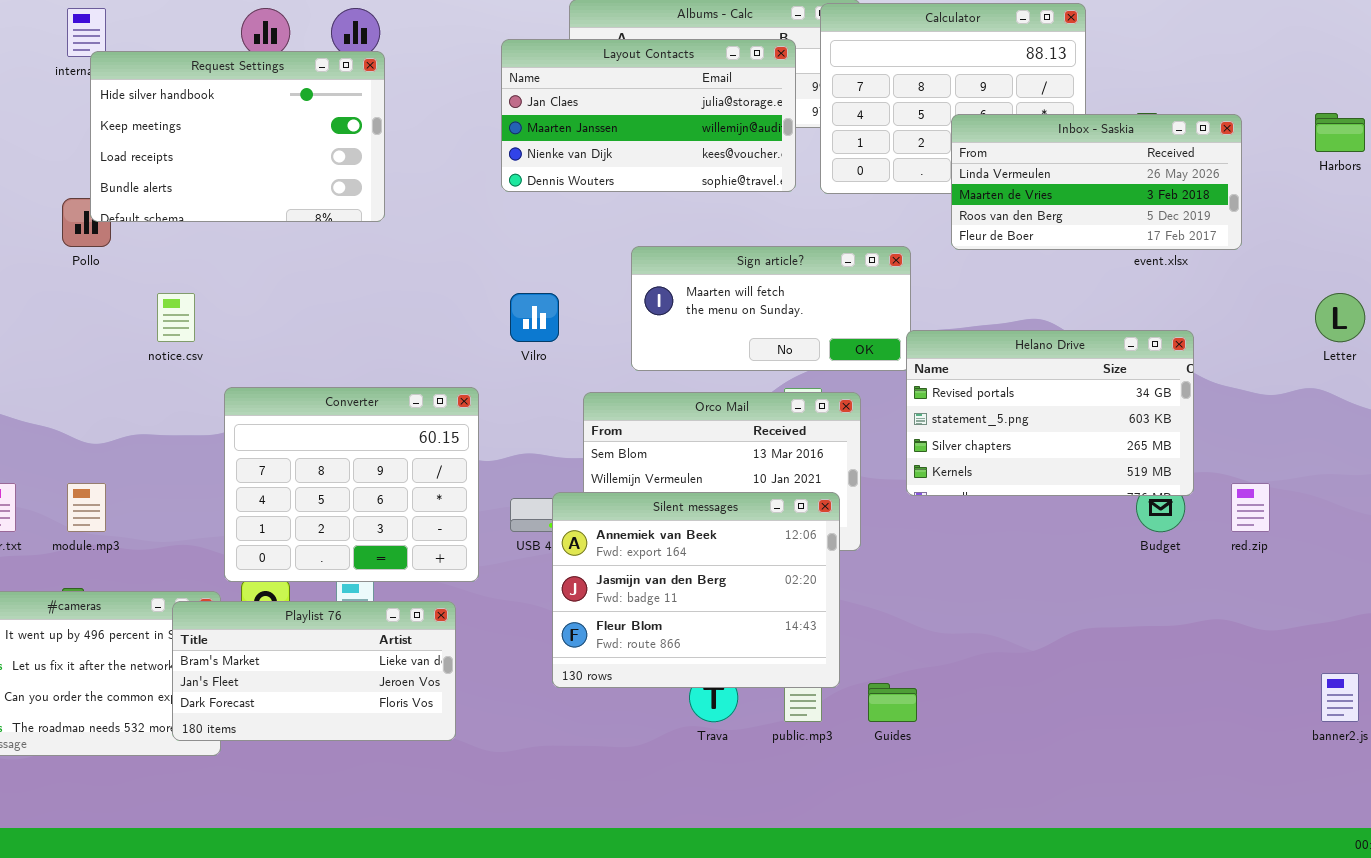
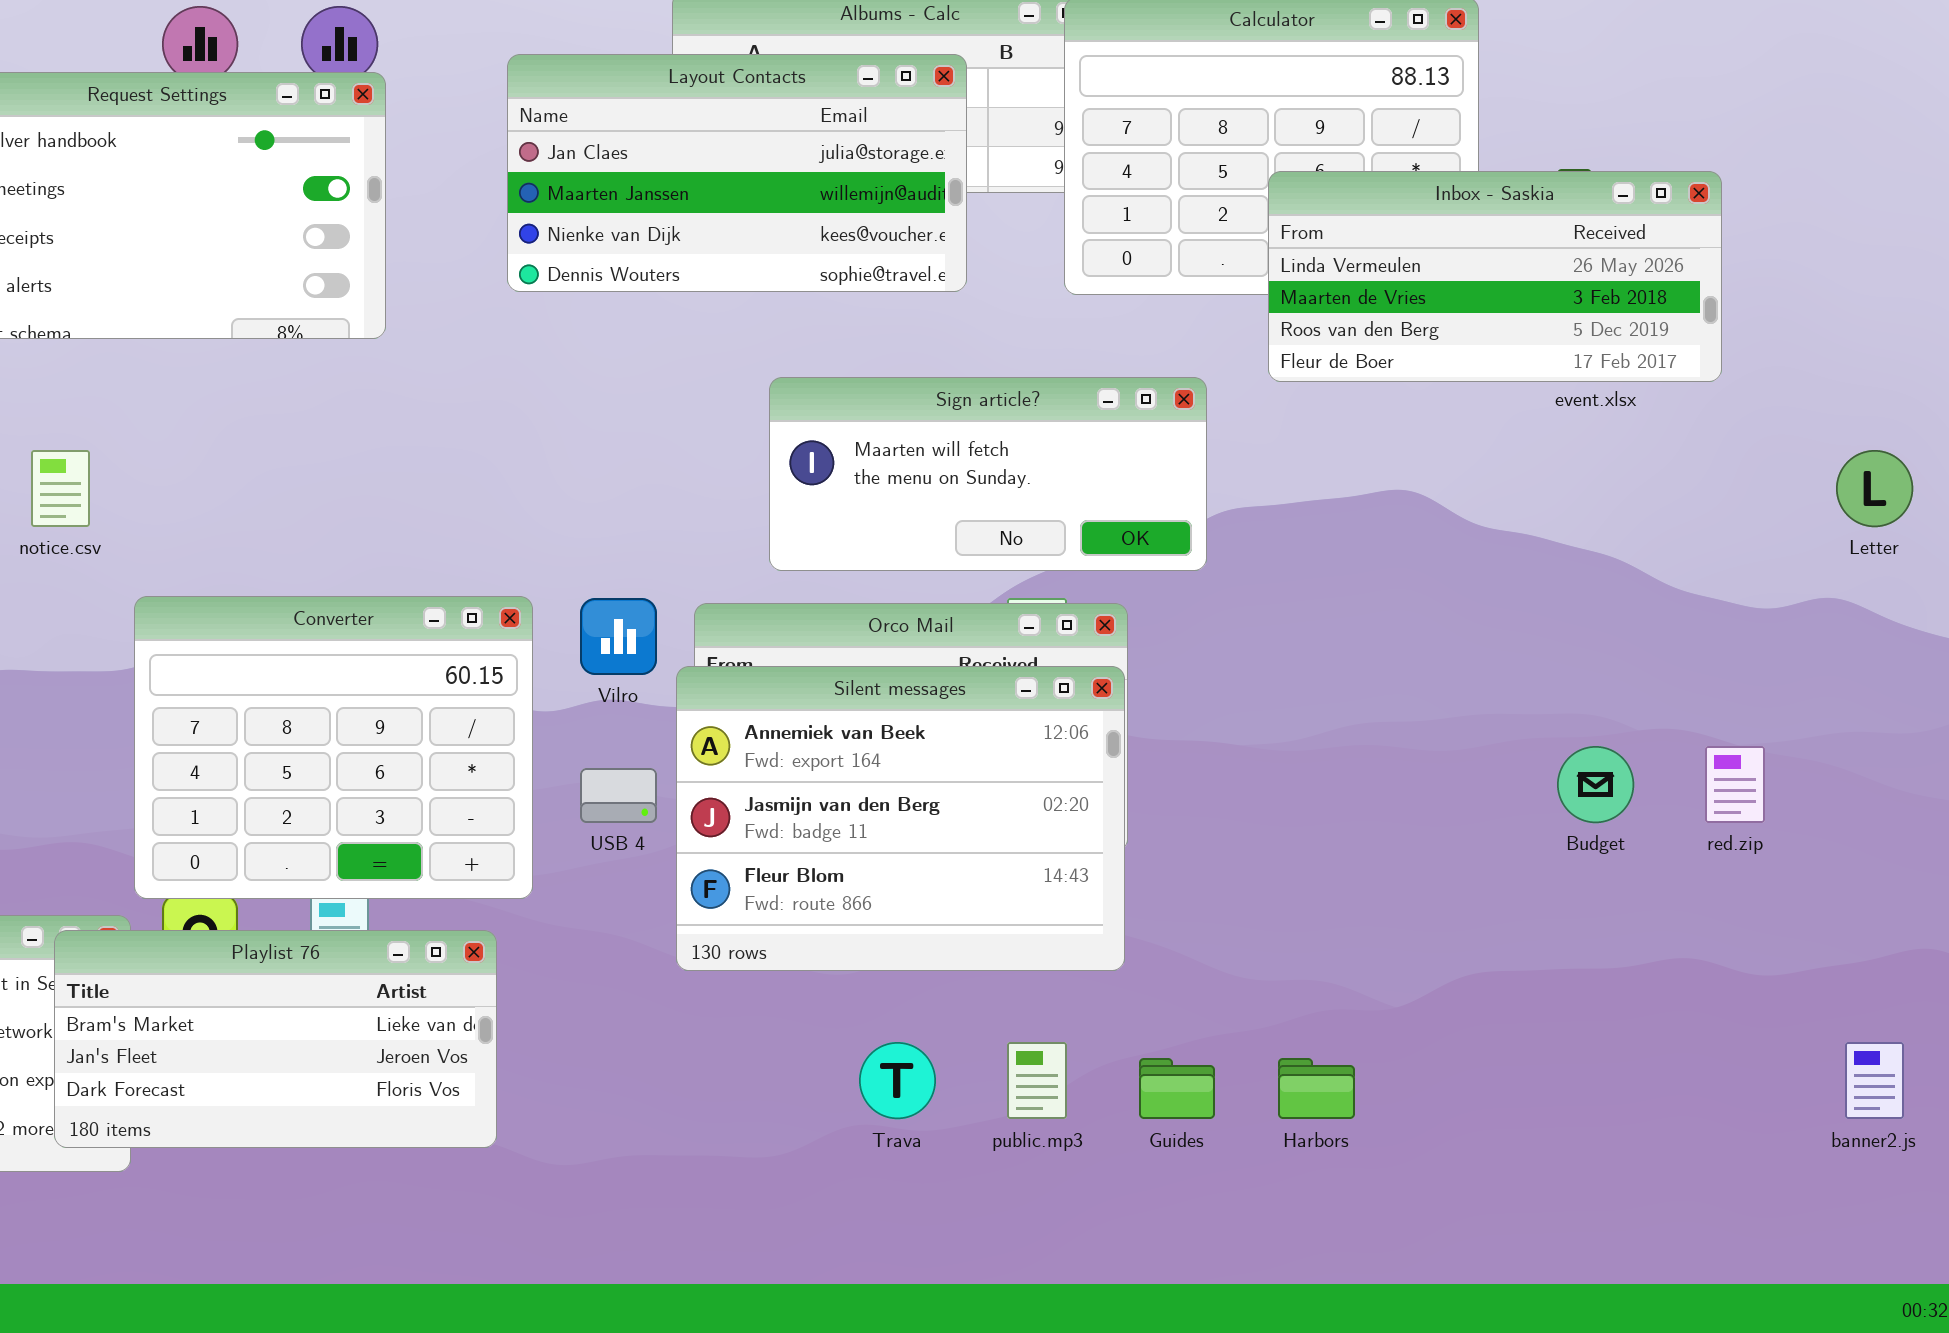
Layout Contacts: [501,39,796,192] -> [507,54,967,292], moved
Harbors: [1315,113,1365,152] -> [1278,1058,1355,1119], moved
Vilro: [510,293,559,342] -> [580,598,657,675], moved
Helano Drive: [906,330,1194,496] -> none, closed
Silent messages: [552,492,840,688] -> [676,666,1125,971], moved

